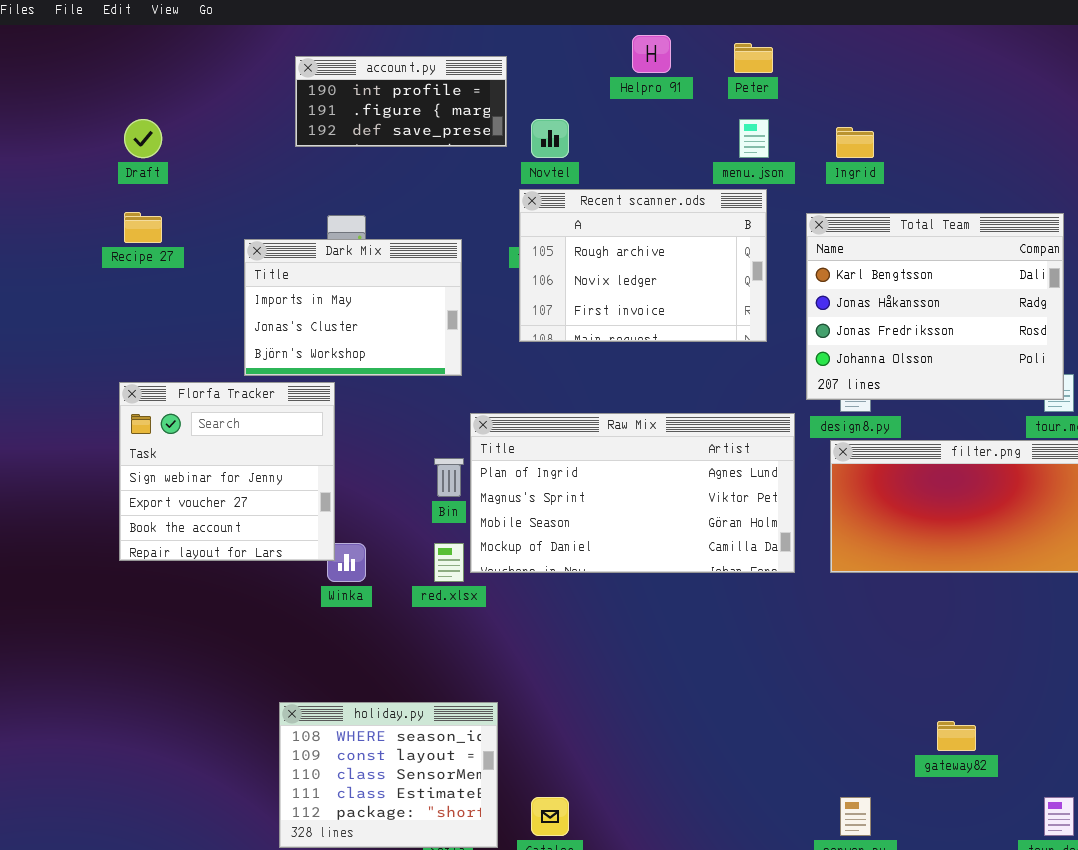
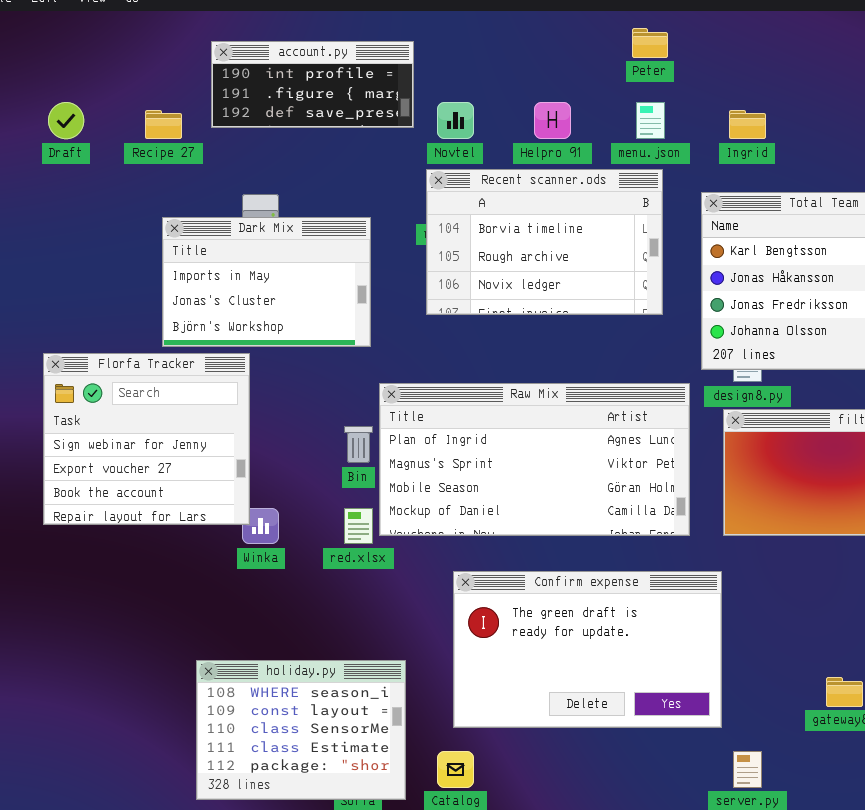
Helpro 91: [632,35,671,73] -> [534,102,571,139], moved
Recent scanner.ods: [519,189,767,342] -> [426,169,663,315], scrolled up 1 row
Recipe 27: [124,212,162,243] -> [145,110,182,139], moved
Confirm expense: none -> [453,571,722,728], opened

